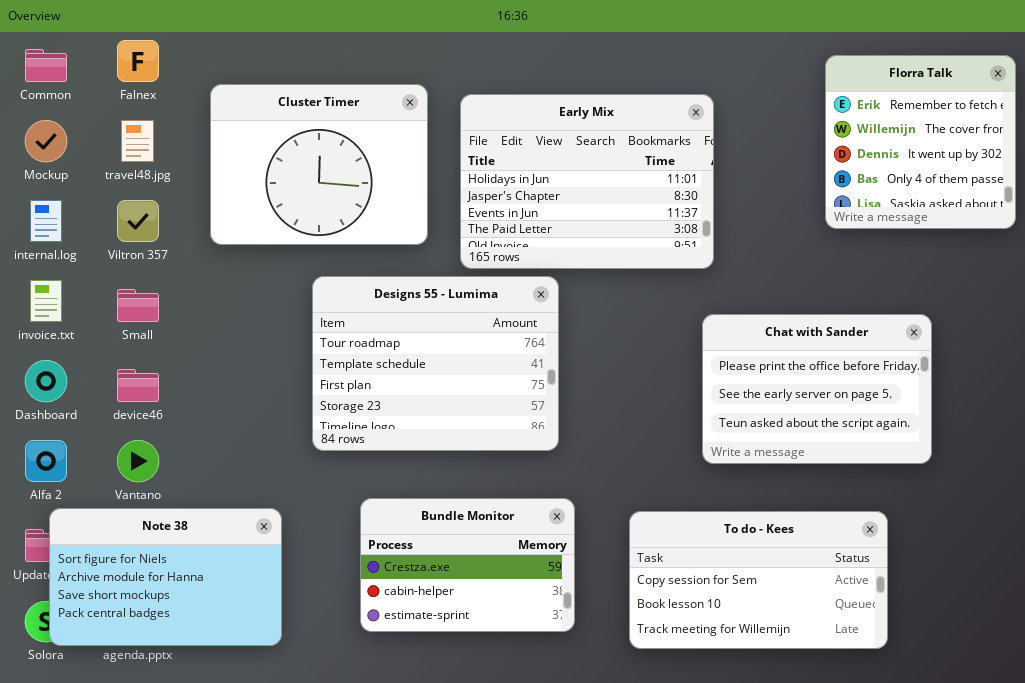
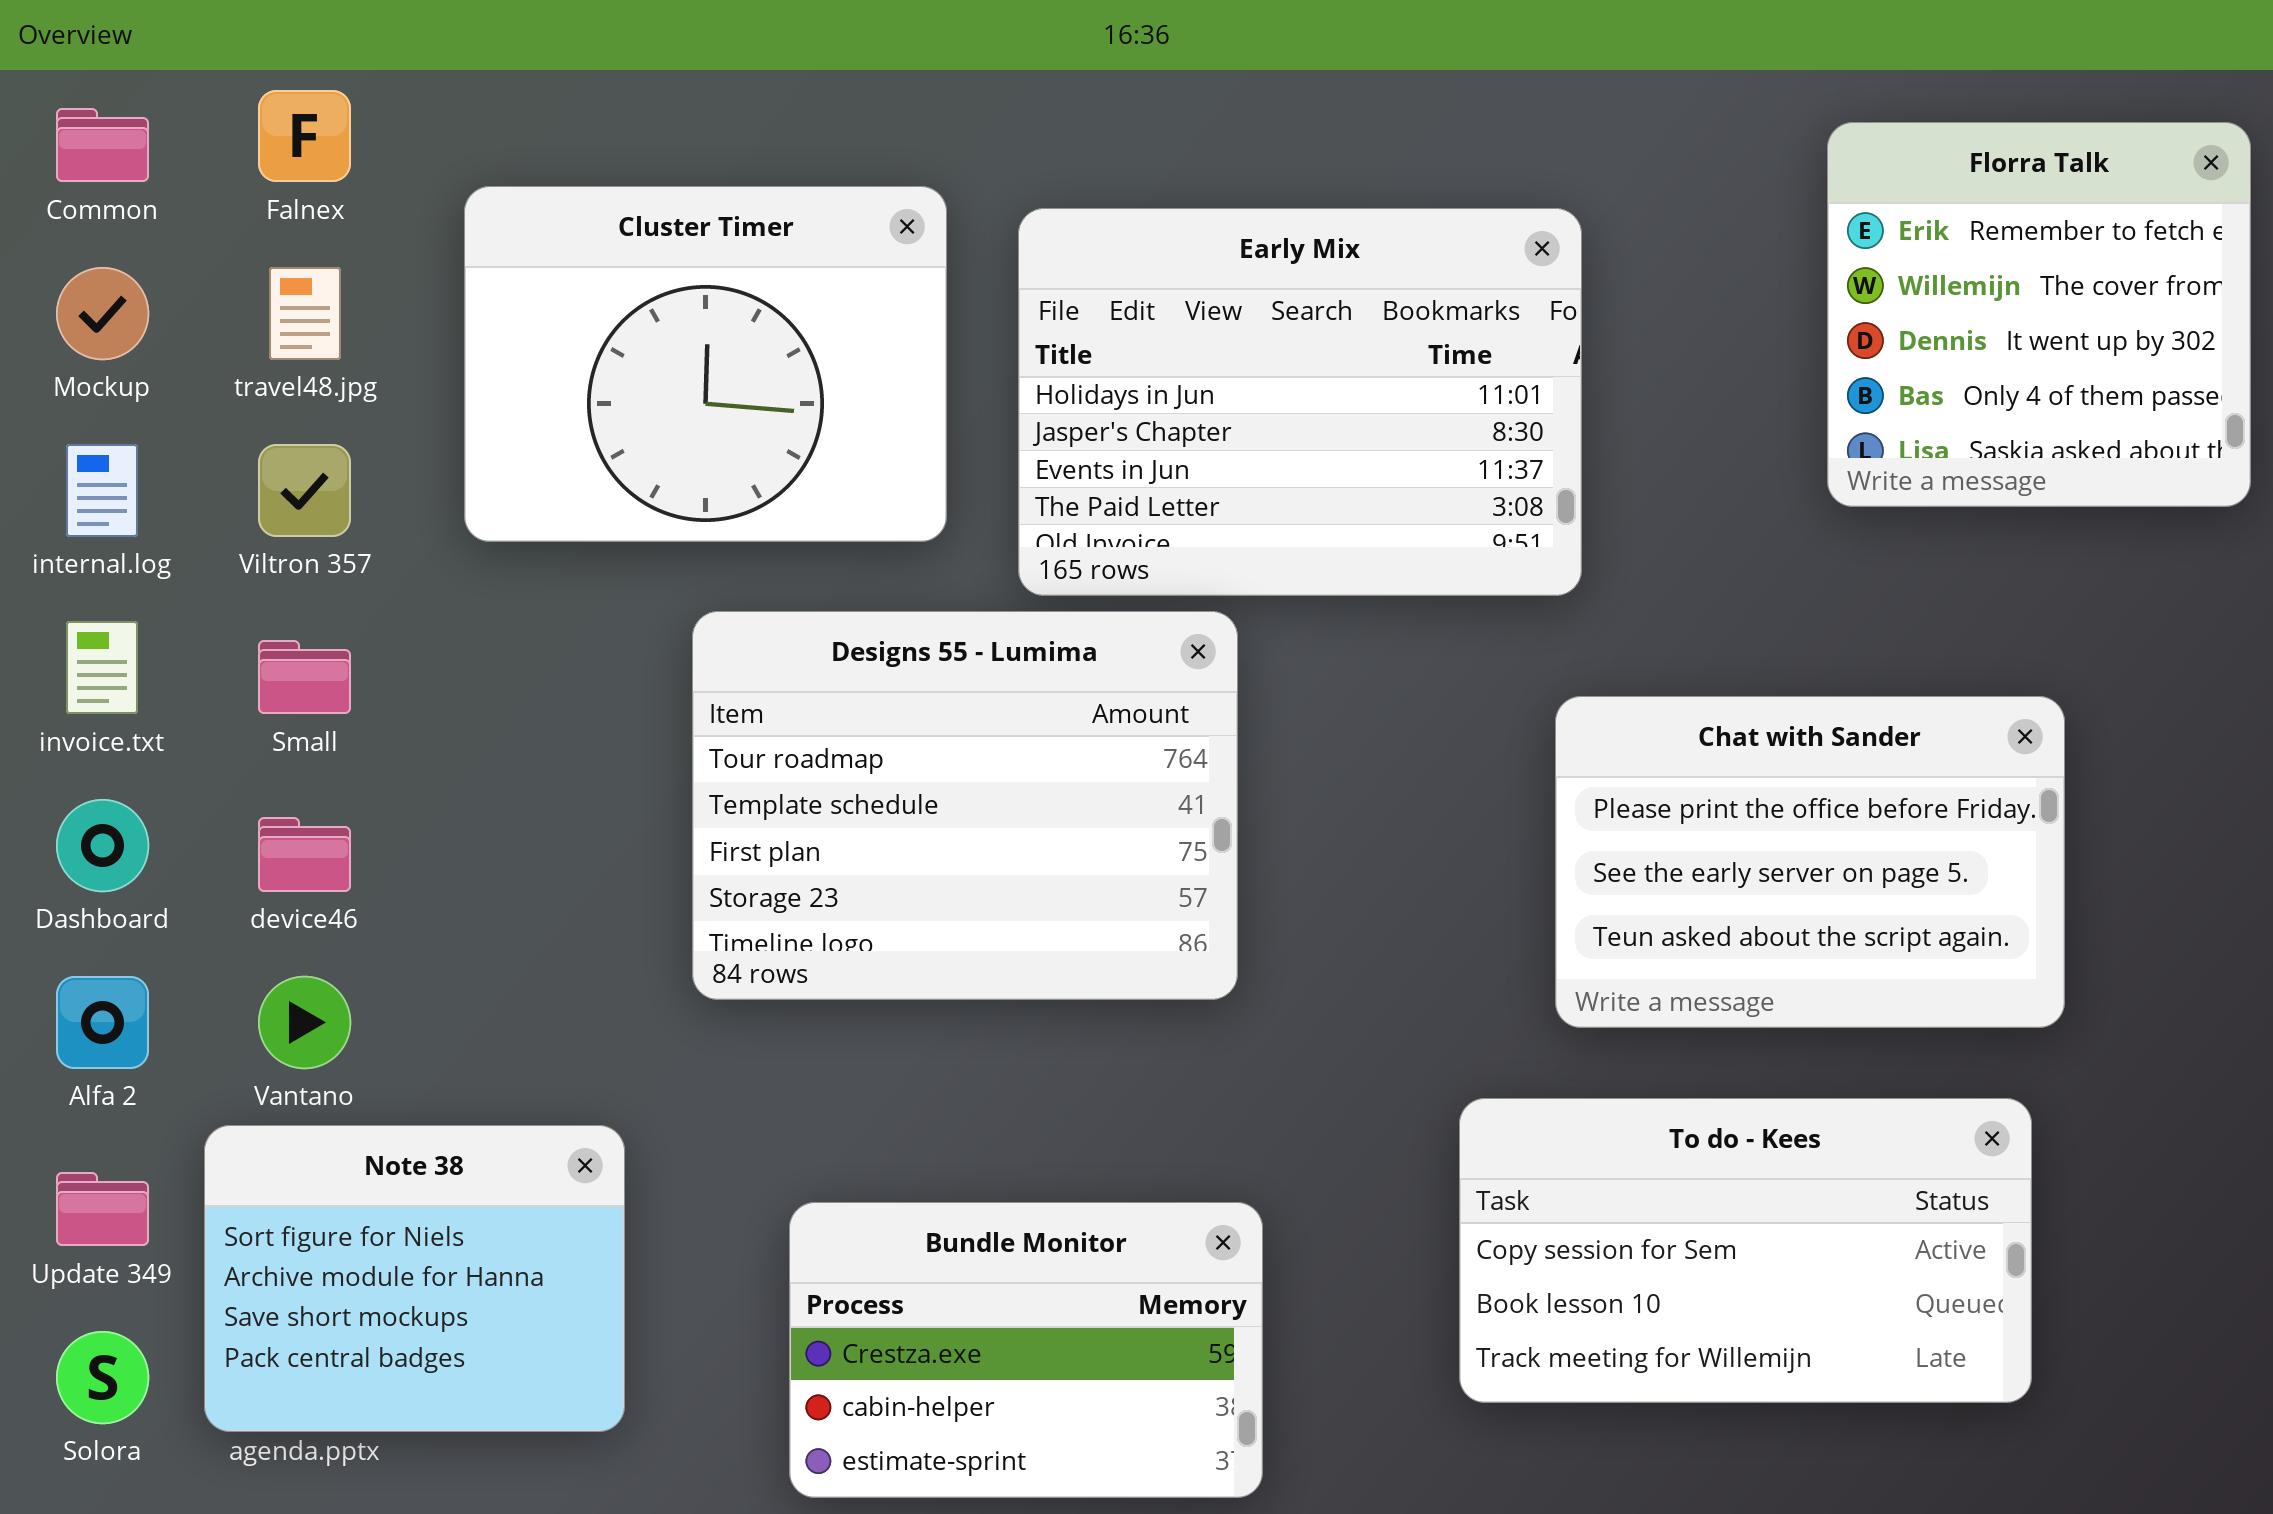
Bundle Monitor: [360,498,575,632] -> [789,1202,1263,1498], moved
Note 38: [49,508,282,646] -> [204,1125,625,1432], resized
To do - Kees: [629,511,888,649] -> [1459,1098,2032,1403], moved

